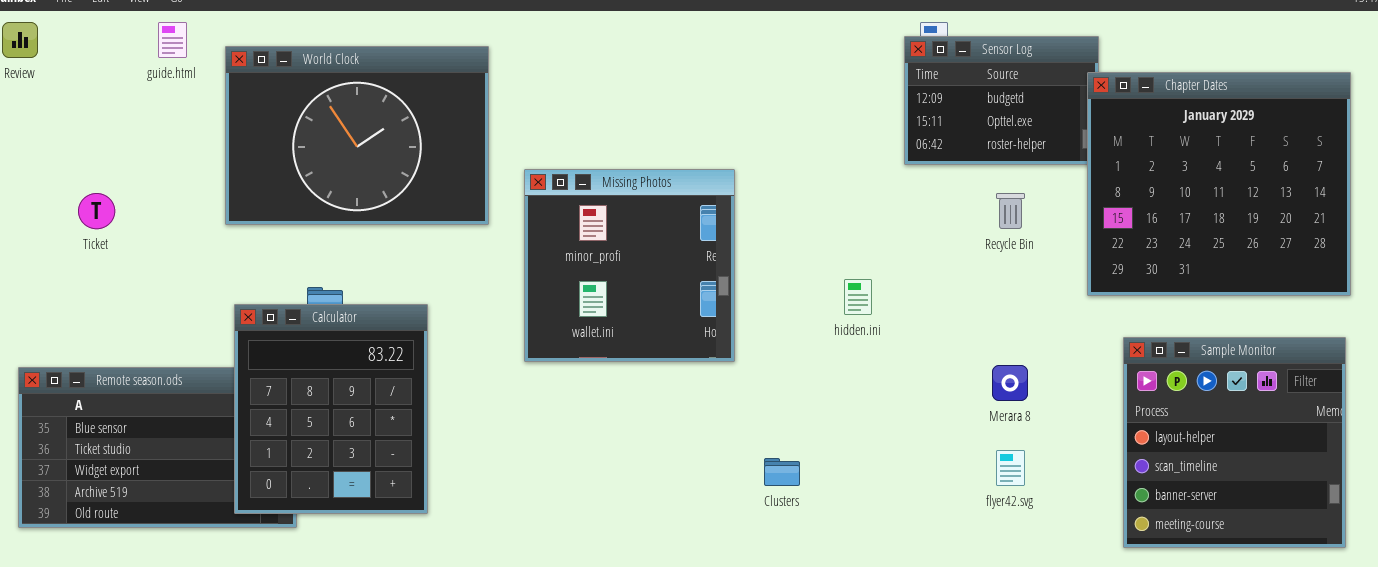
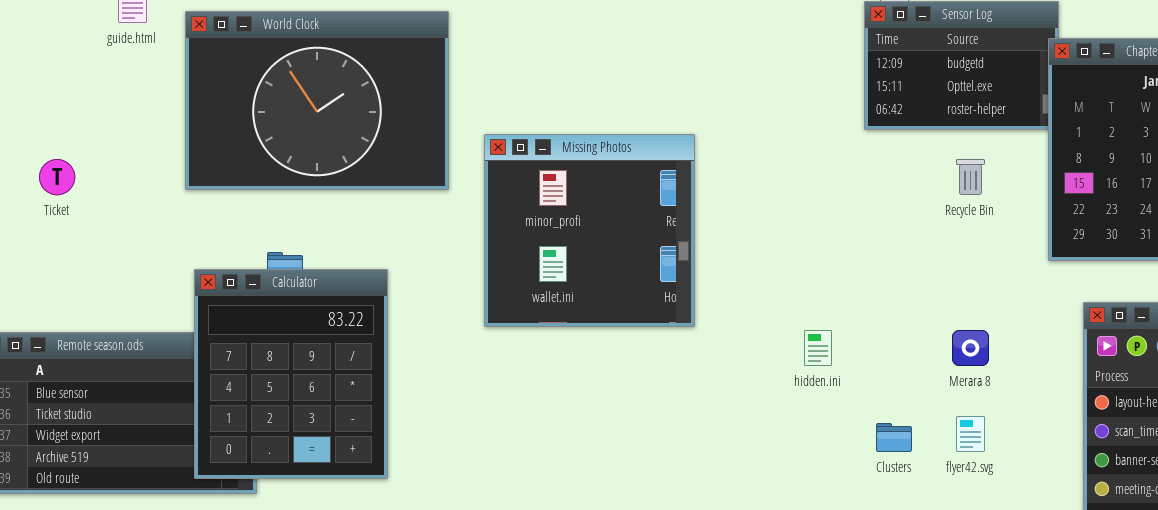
hidden.ini: [844,279,872,315] -> [804,330,832,366], moved
Clusters: [764,458,800,486] -> [876,423,912,452], moved

